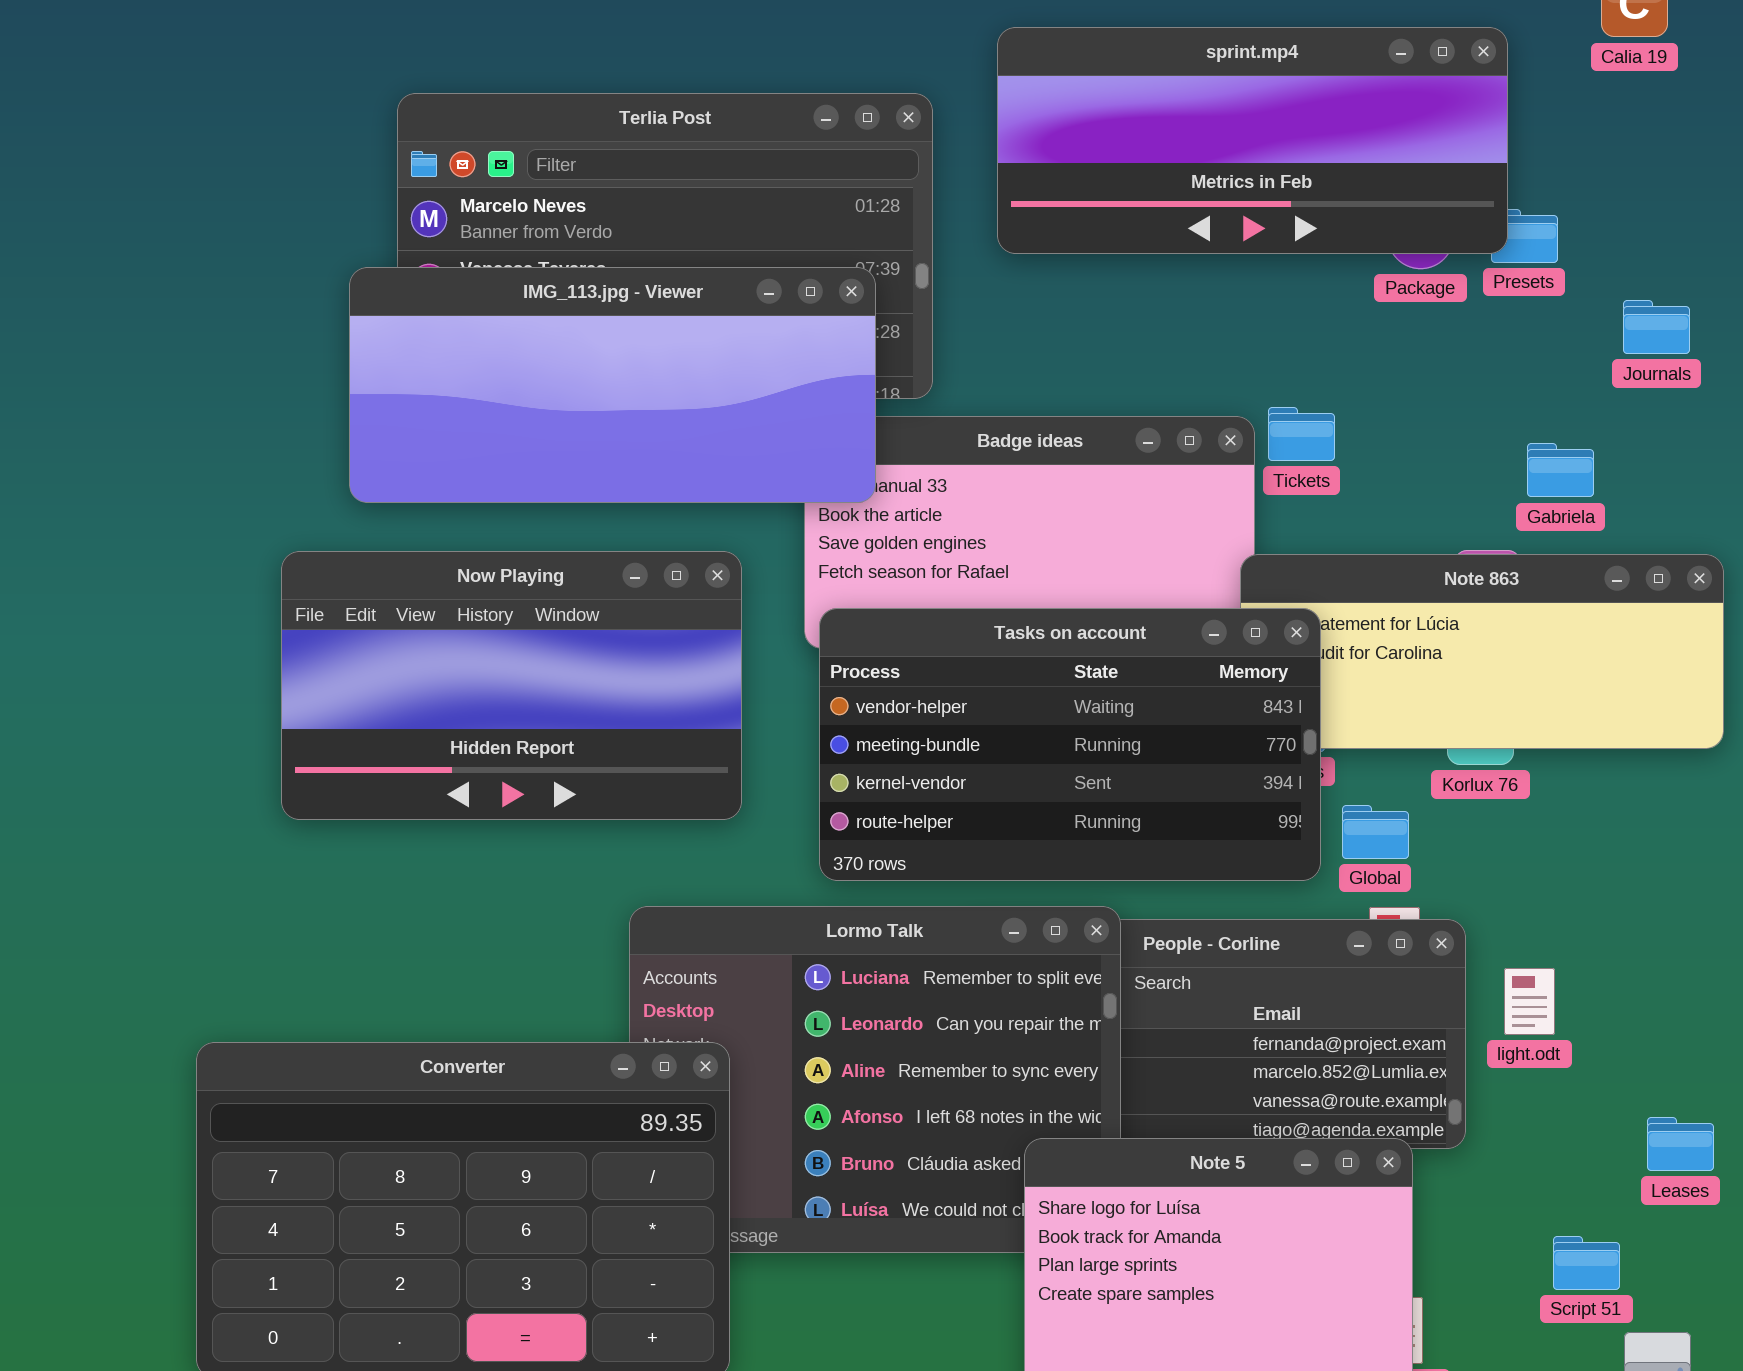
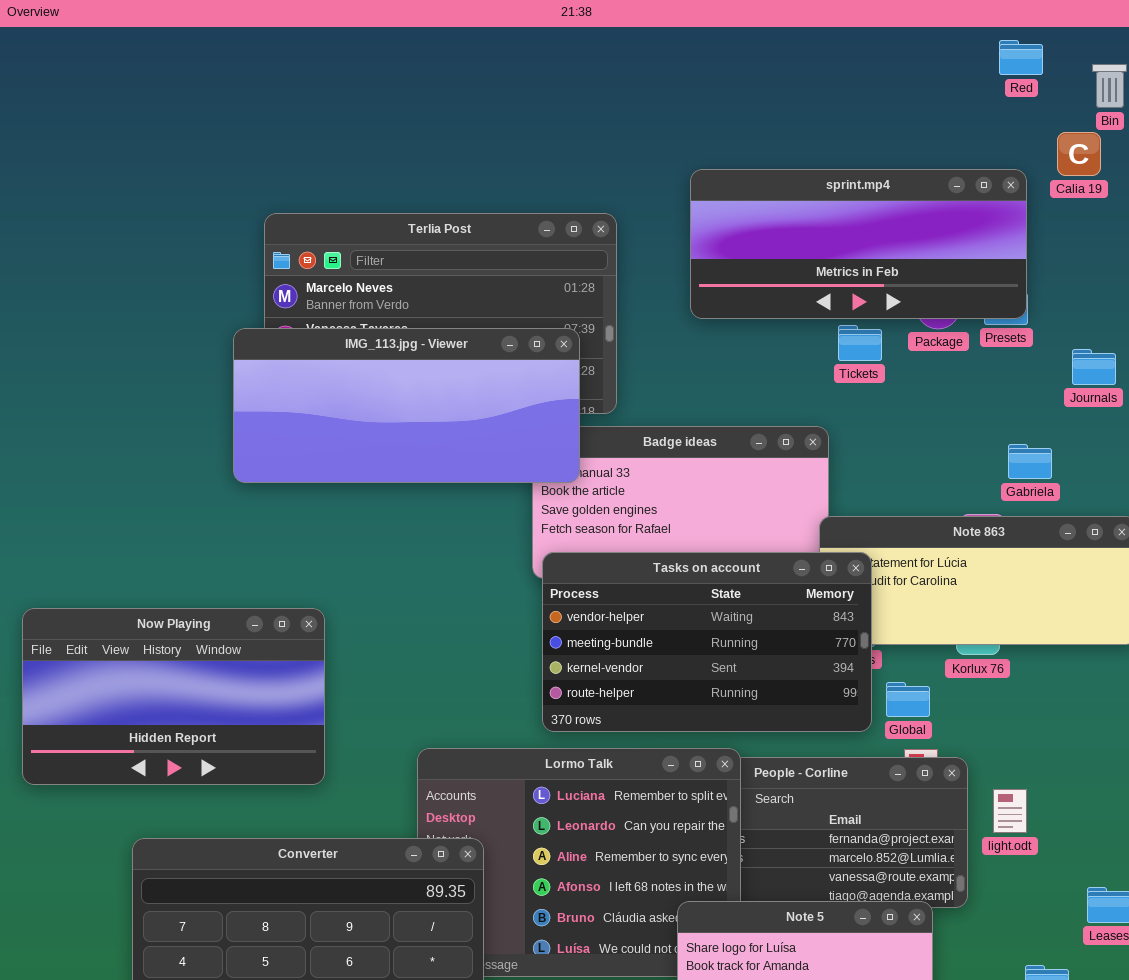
sprint.mp4: [997,27,1508,254] -> [690,169,1027,319], moved
Tickets: [1268,407,1335,461] -> [838,325,882,361], moved
Now Playing: [281,551,742,820] -> [22,608,325,785], moved

